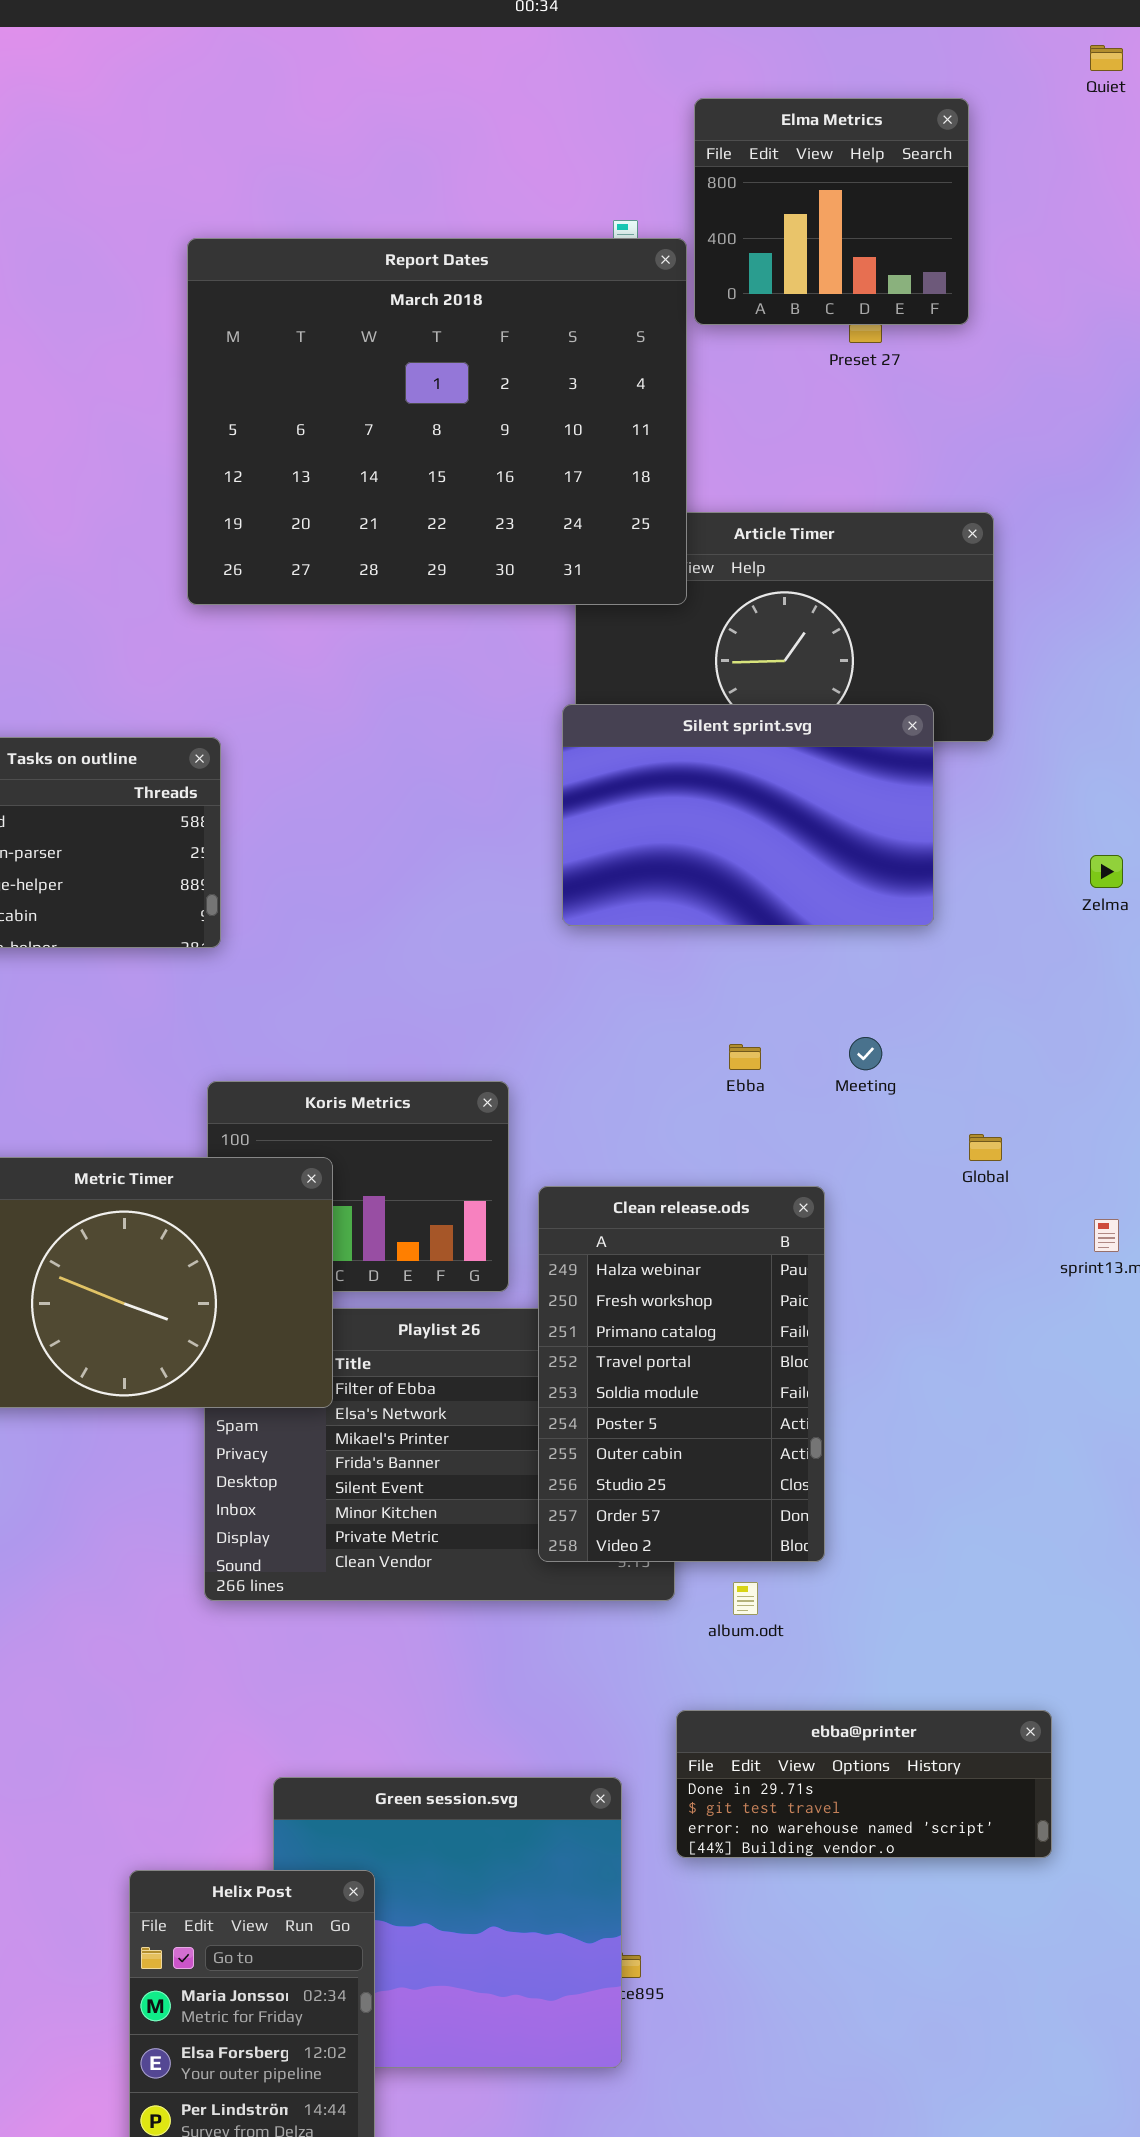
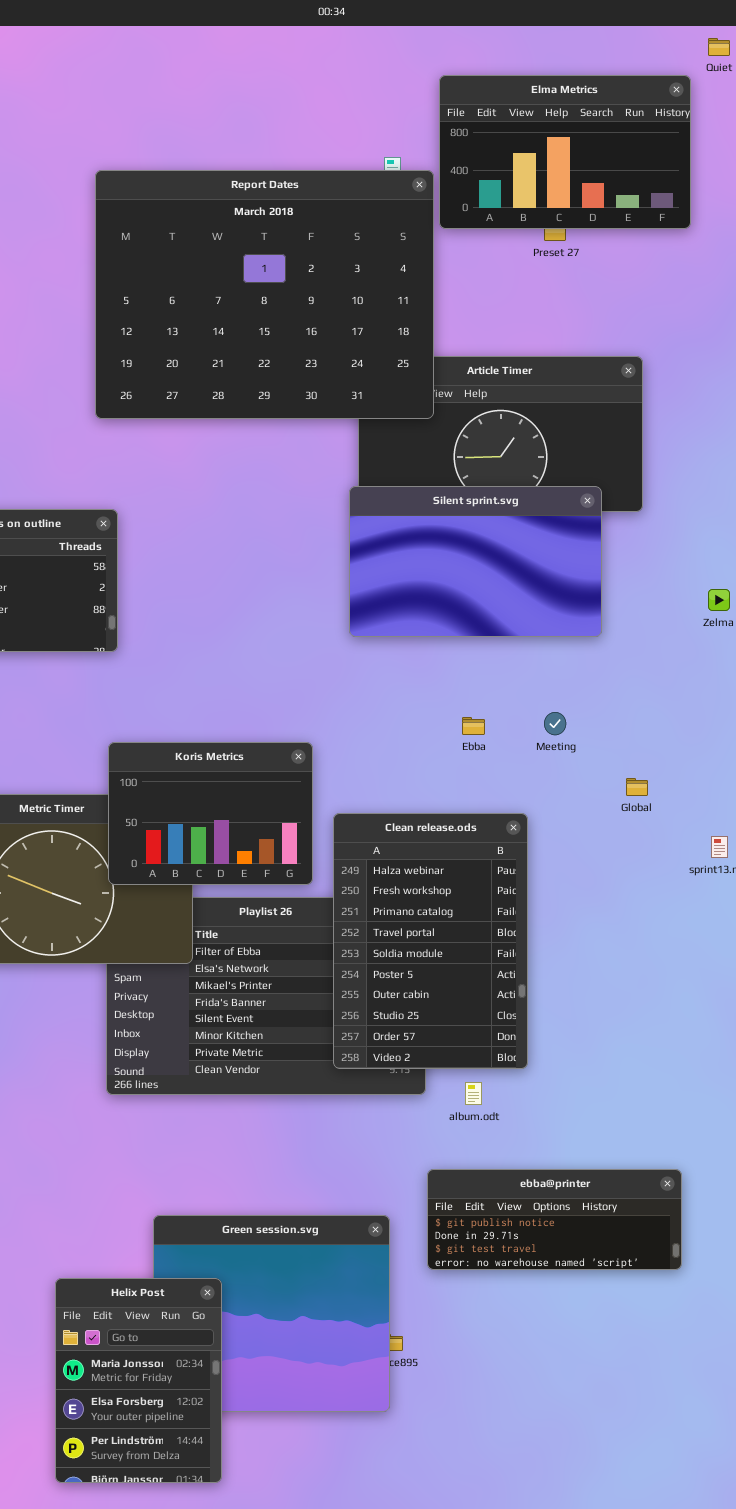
Elma Metrics: [694,98,969,325] -> [439,75,691,229], resized
Koris Metrics: [207,1081,509,1292] -> [108,742,313,885], raised
ebba@printer: [676,1710,1052,1858] -> [427,1169,682,1270], scrolled up 1 row

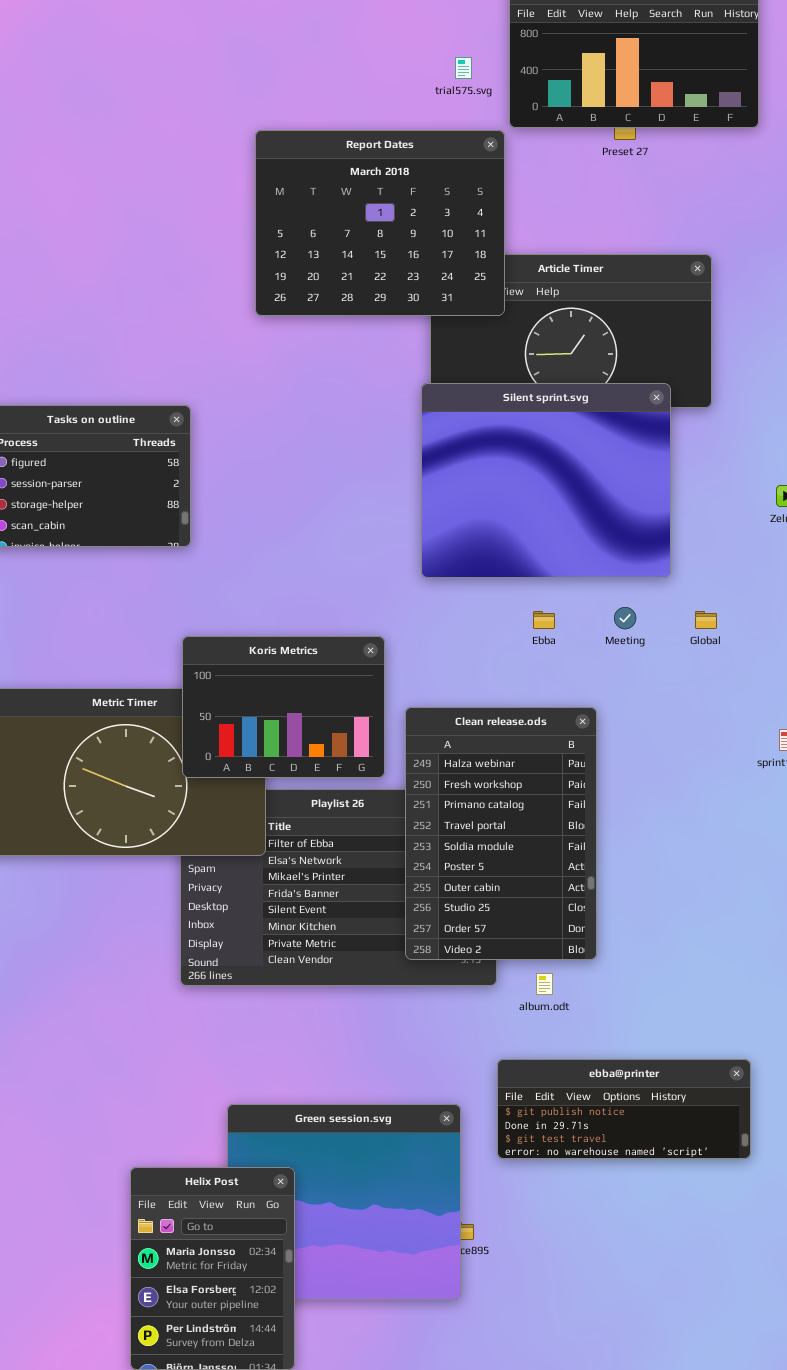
Report Dates: [95,170,434,419] -> [255,130,505,316], resized
Silent sprint.svg: [349,486,602,637] -> [421,383,671,578], resized
Global: [626,778,648,796] -> [695,611,717,629], moved

